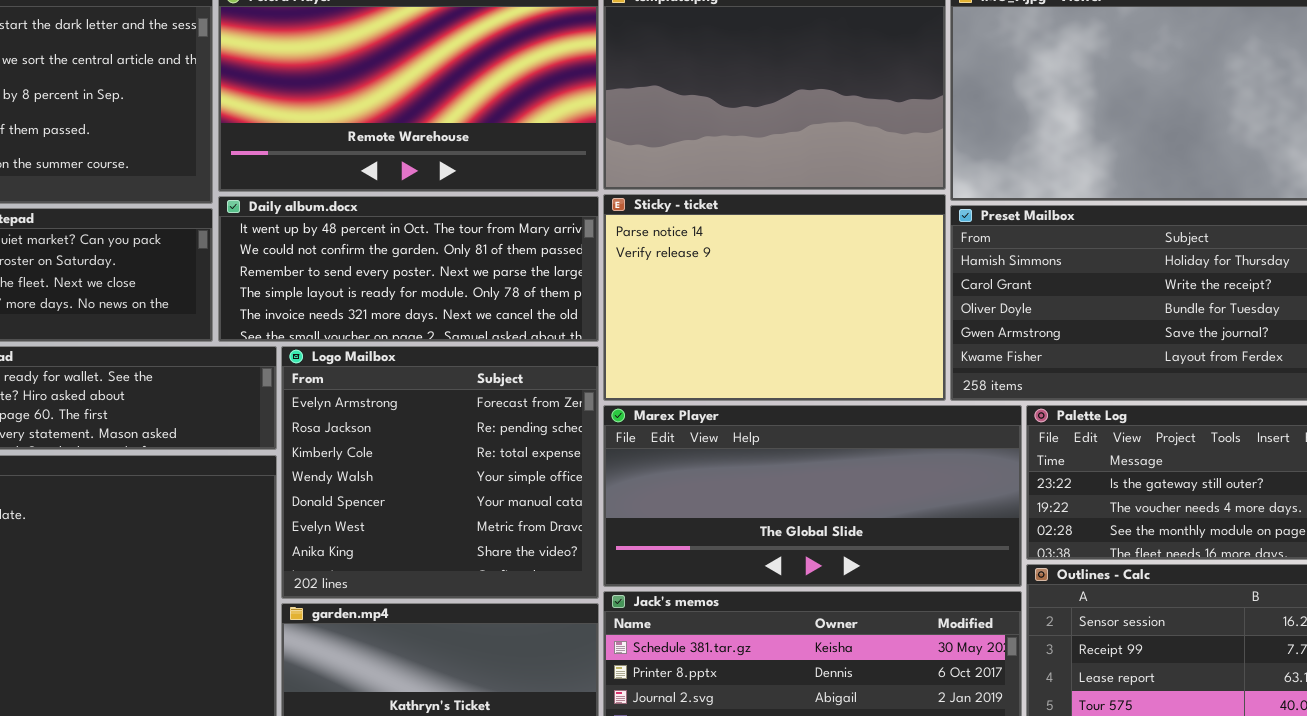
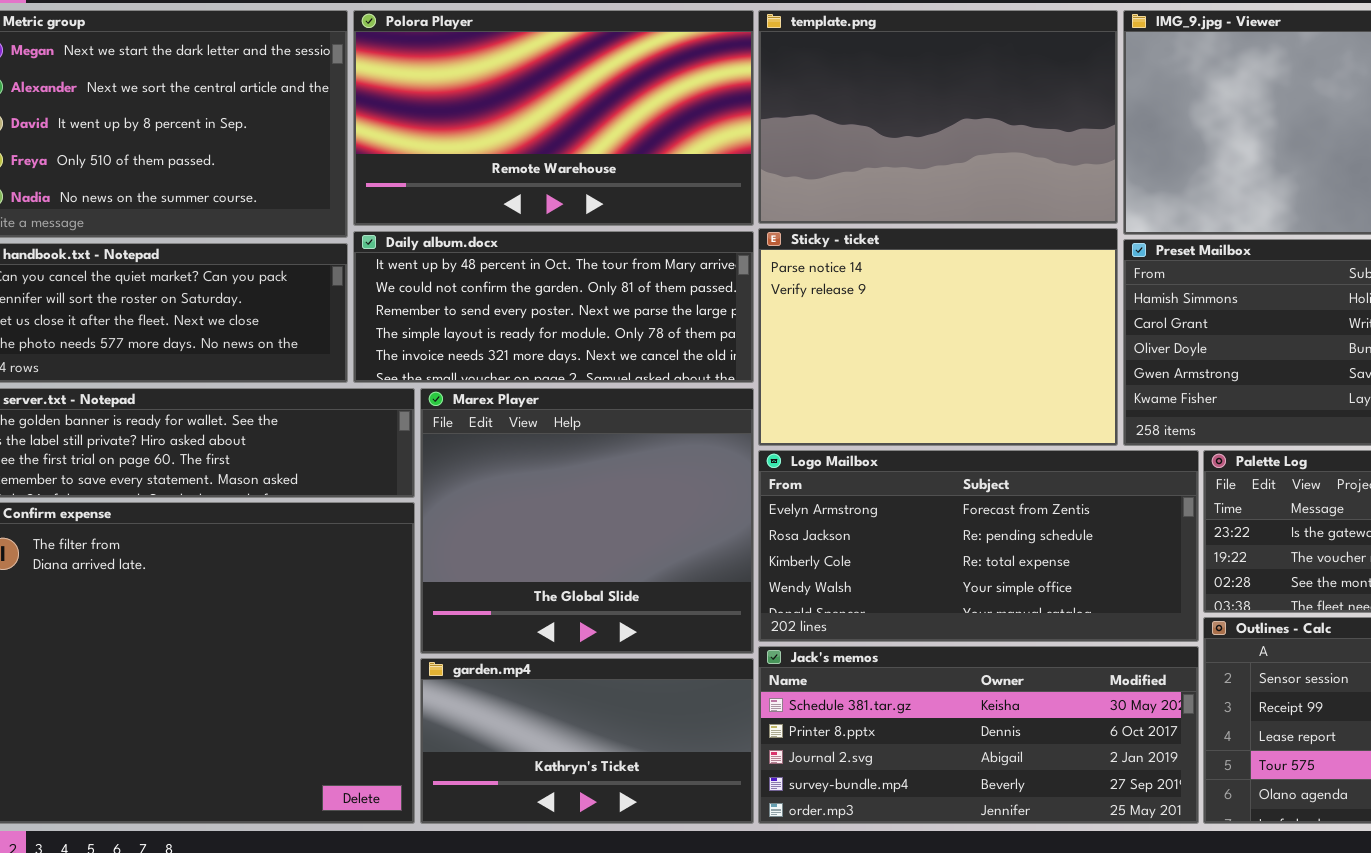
Logo Mailbox: [281,346,599,599] -> [758,450,1199,642], moved, resized
Marex Player: [603,405,1022,587] -> [420,388,754,654], moved, resized

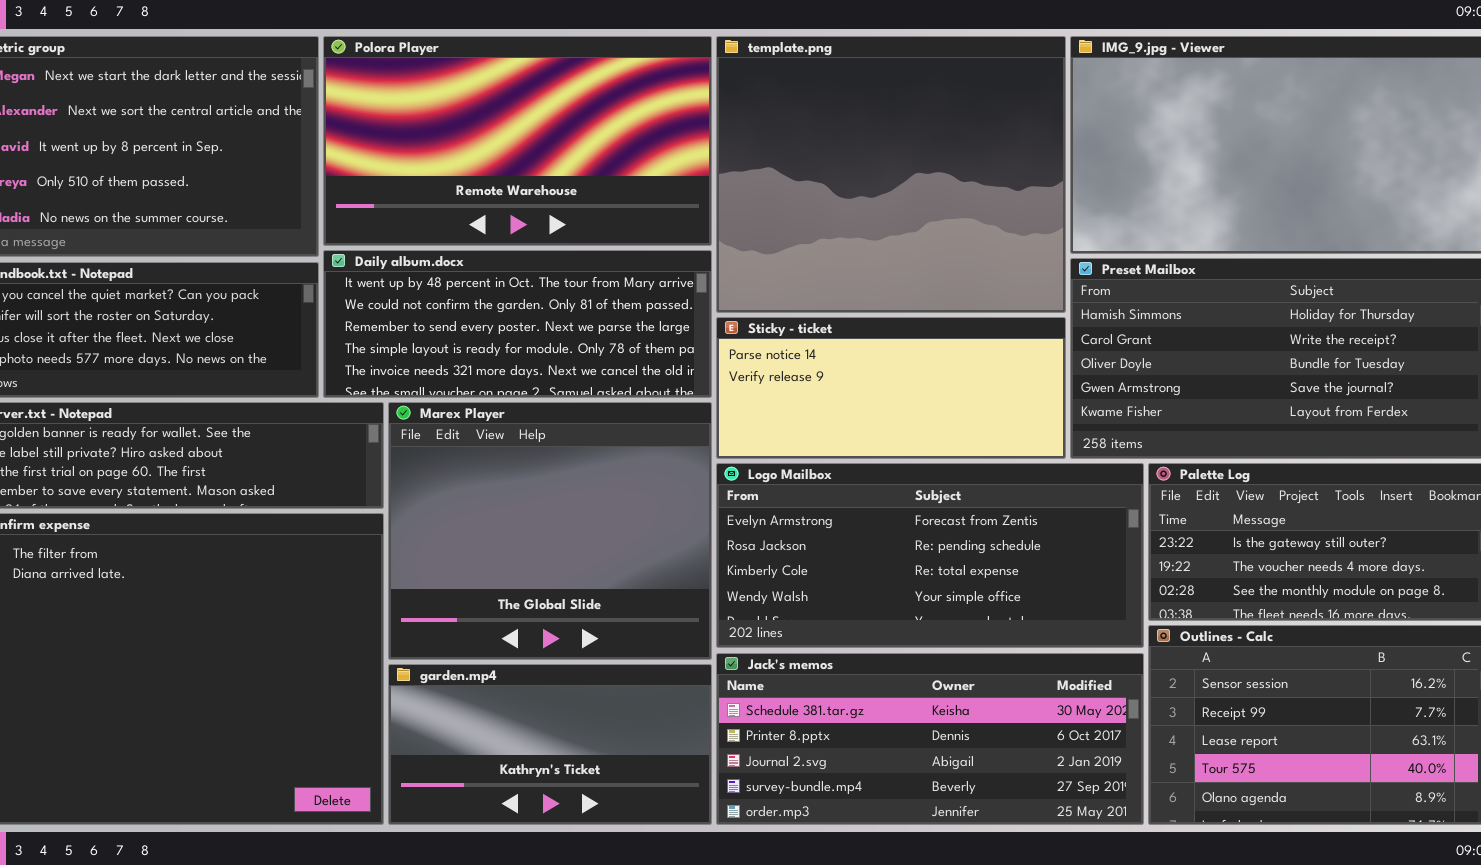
template.png: [758,10,1118,224] -> [716,36,1066,313], resized
Sticky - ticket: [758,228,1118,446] -> [716,317,1066,459], resized

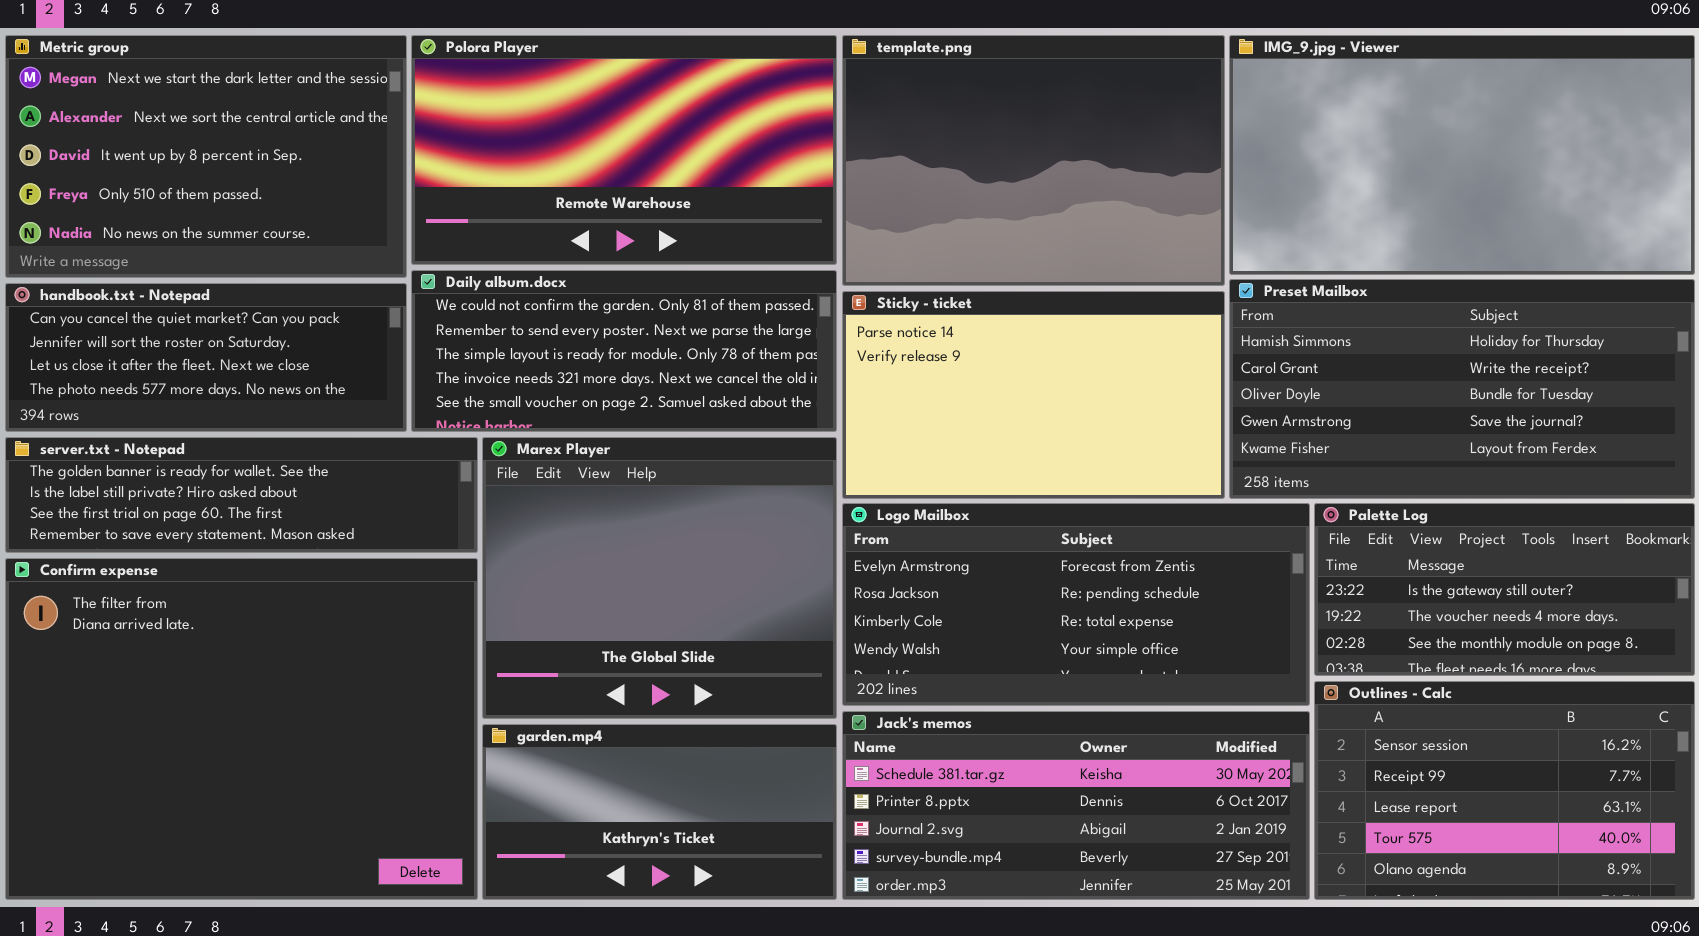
template.png: [716,36,1066,313] -> [842,35,1225,286], resized
Daily album.docx: [323,250,712,398] -> [411,270,837,432], scrolled down 1 row
Sticky - ticket: [716,317,1066,459] -> [842,291,1225,499], resized

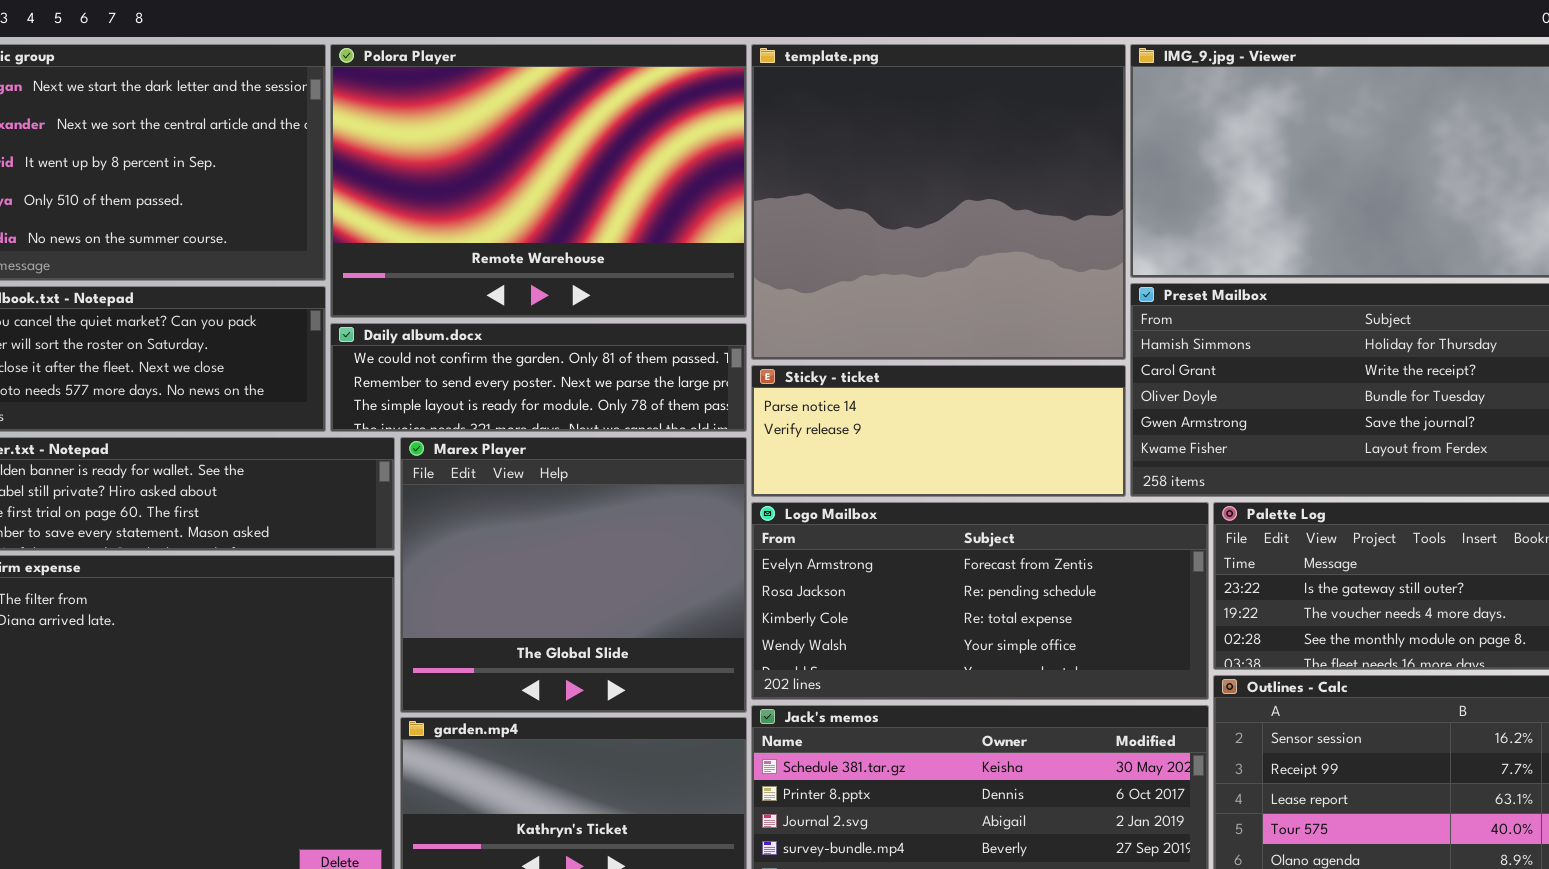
Polora Player: [411,35,837,265] -> [330,44,747,318], resized
template.png: [842,35,1225,286] -> [751,44,1126,360], resized
Daily album.docx: [411,270,837,432] -> [330,323,747,432], resized
Sticky - ticket: [842,291,1225,499] -> [751,365,1126,497], resized

